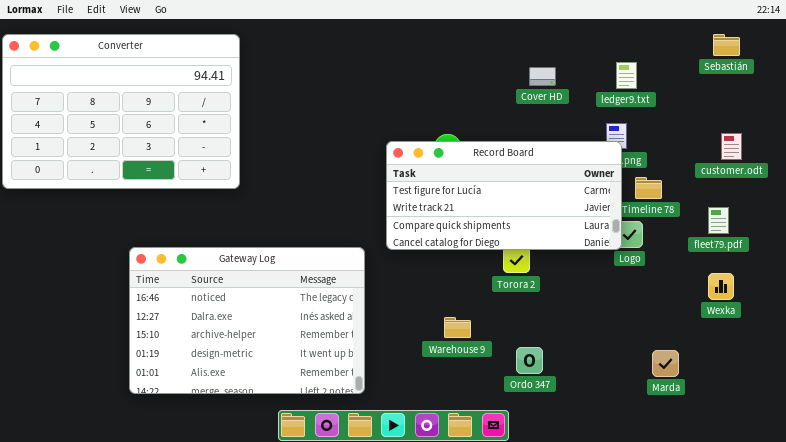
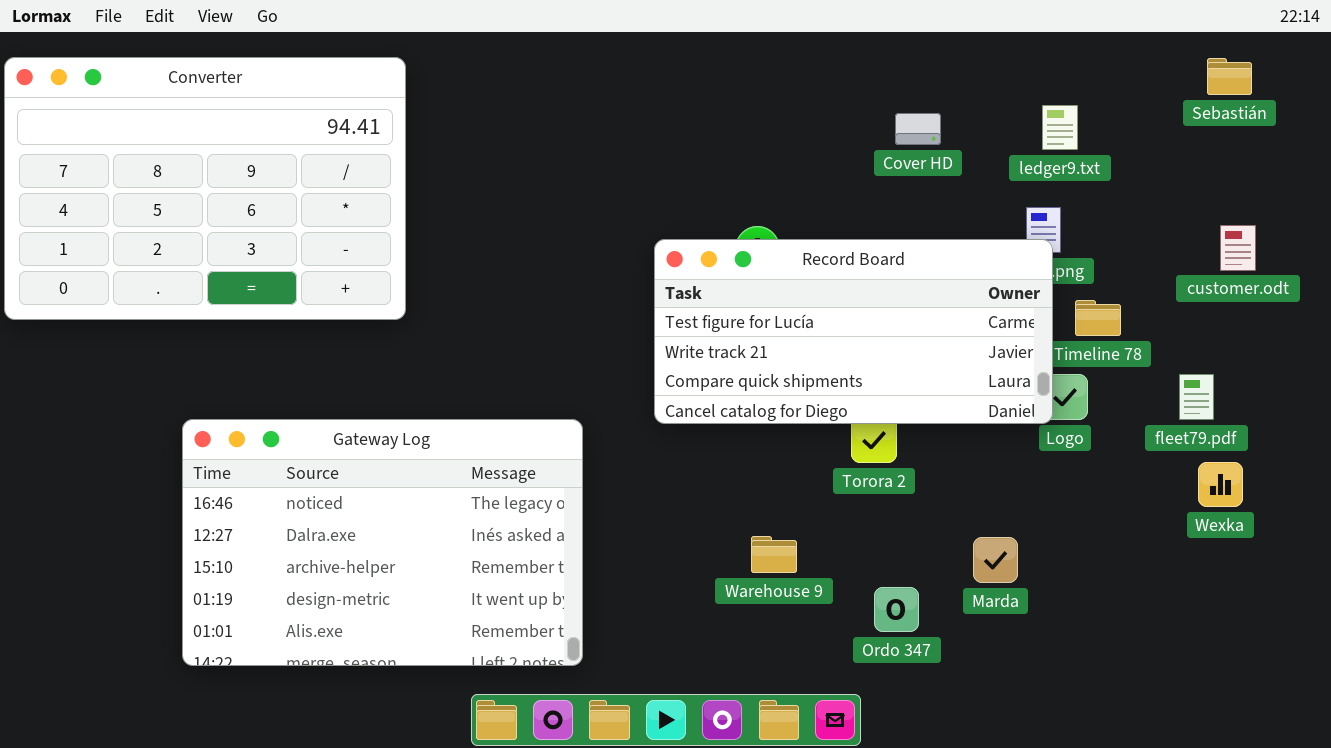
fleet79.pdf: [708,207,729,234] -> [1179,374,1214,420], moved
Gateway Log: [129,247,365,394] -> [182,419,583,666], moved
Marda: [652,350,679,377] -> [973,537,1018,583], moved

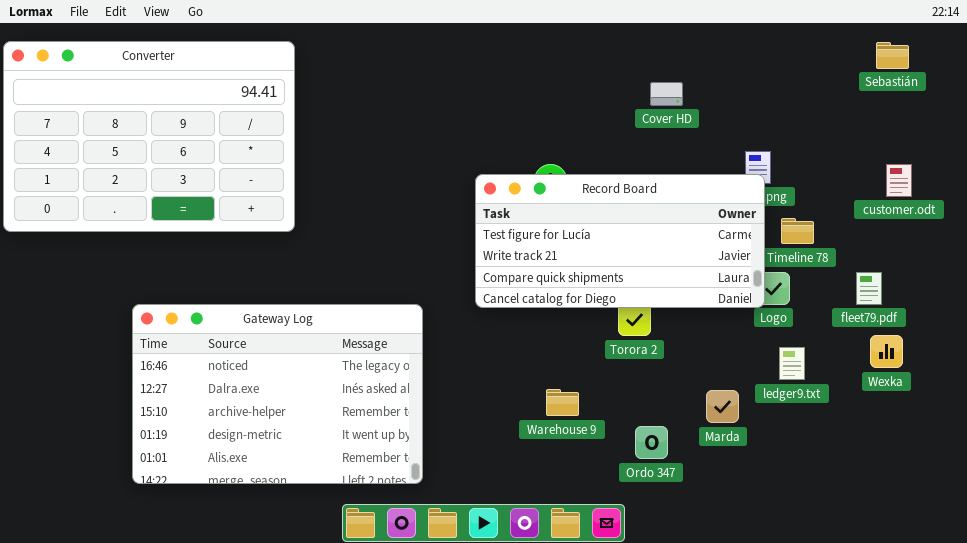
ledger9.txt: [1042,105,1078,150] -> [779,347,805,380], moved

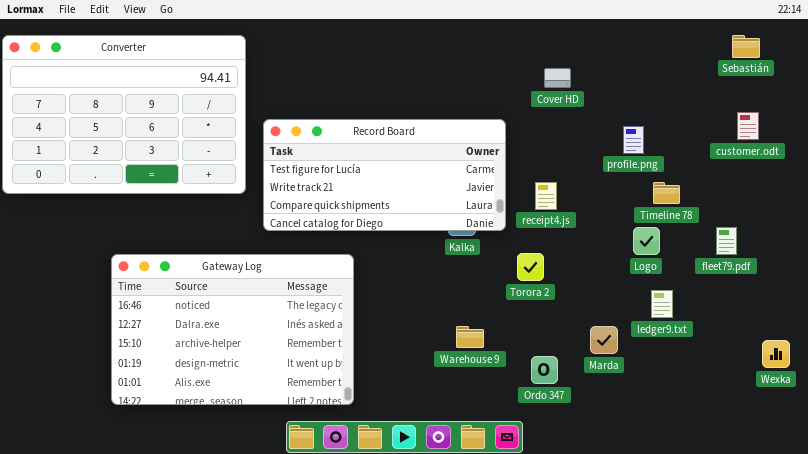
customer.odt: [886,164,912,197] -> [737,112,759,140], moved
Record Board: [475,174,765,308] -> [263,119,506,231], moved
Wexka: [870,335,903,368] -> [762,340,790,368], moved

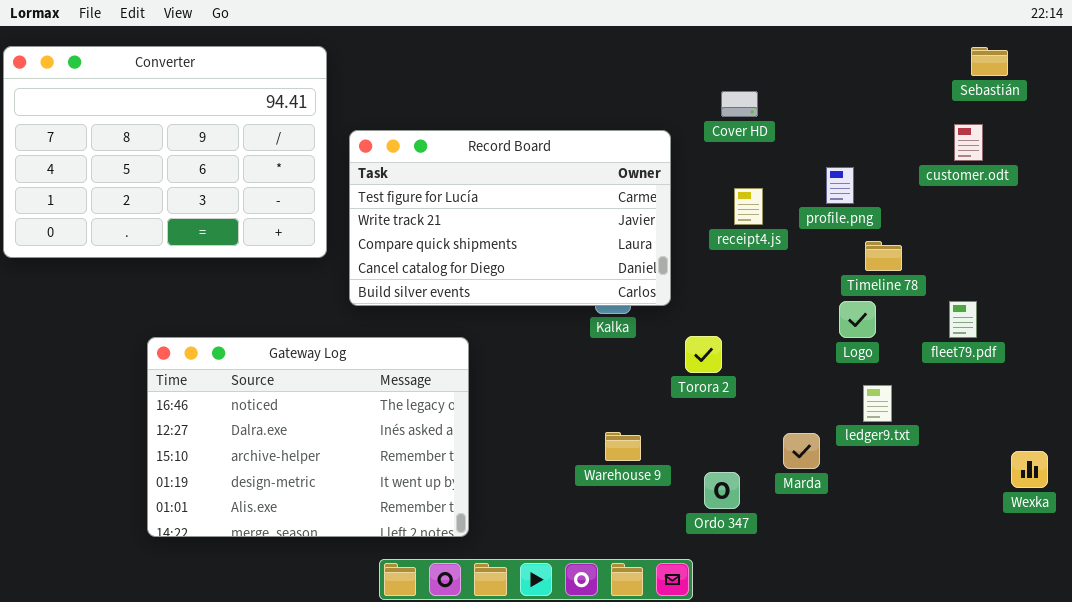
customer.odt: [737,112,759,140] -> [954,124,983,161], moved
Record Board: [263,119,506,231] -> [349,130,671,306], resized
receipt4.js: [535,182,557,210] -> [734,188,763,225], moved

